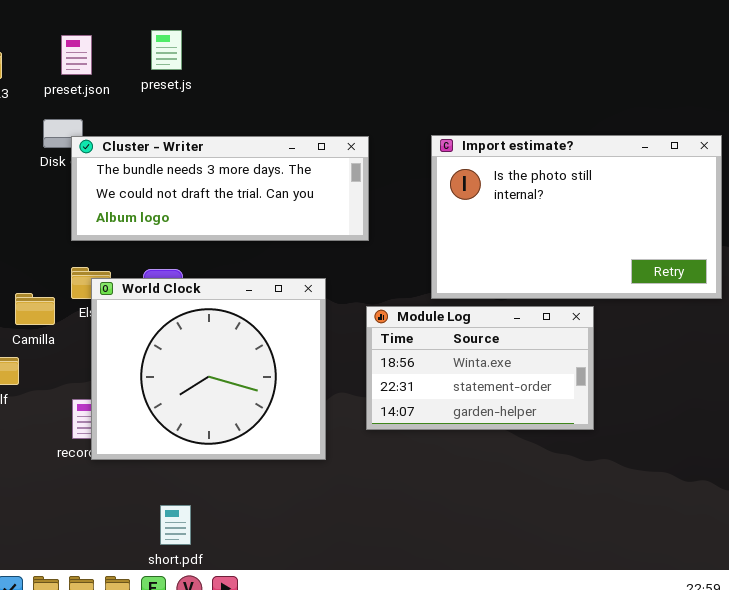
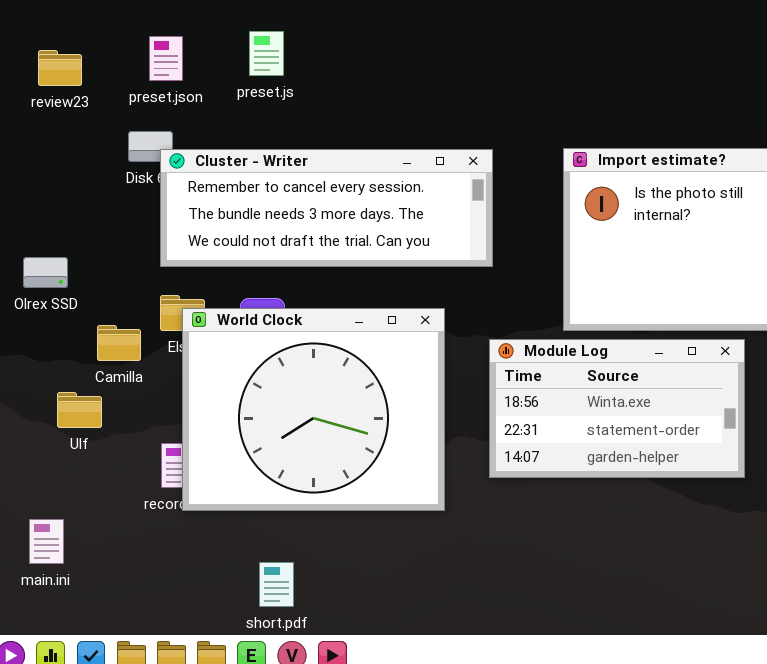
Cluster - Writer: [71,136,369,241] -> [160,149,493,267], scrolled up 1 row

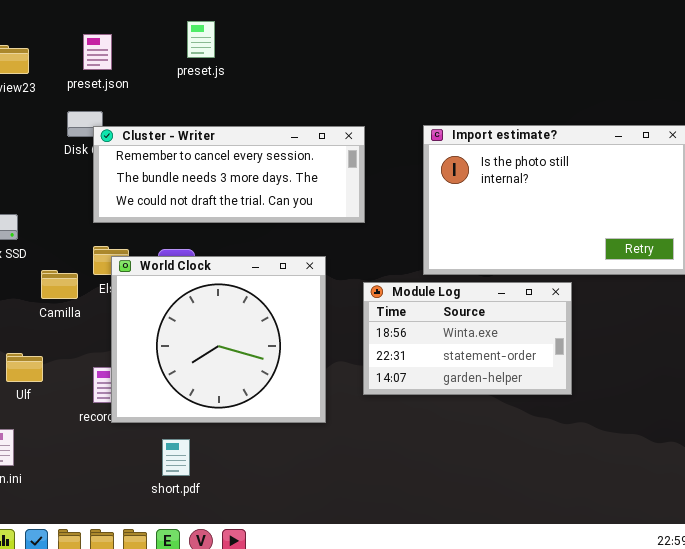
preset.js: [249,31,284,76] -> [187,21,215,58], moved
Ulf: [57,392,102,428] -> [6,353,43,382], moved
short.pdf: [259,562,294,607] -> [162,439,190,476], moved

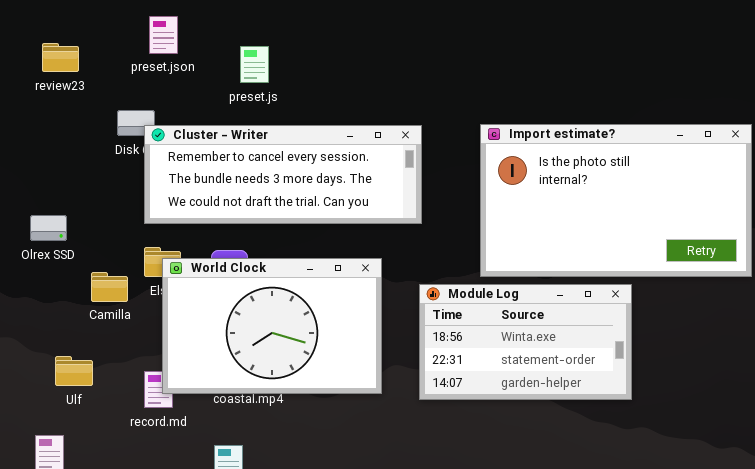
preset.js: [187,21,215,58] -> [240,46,269,83], moved
preset.json: [83,34,112,70] -> [149,16,178,54], moved
World Clock: [111,256,326,423] -> [162,258,382,394], resized

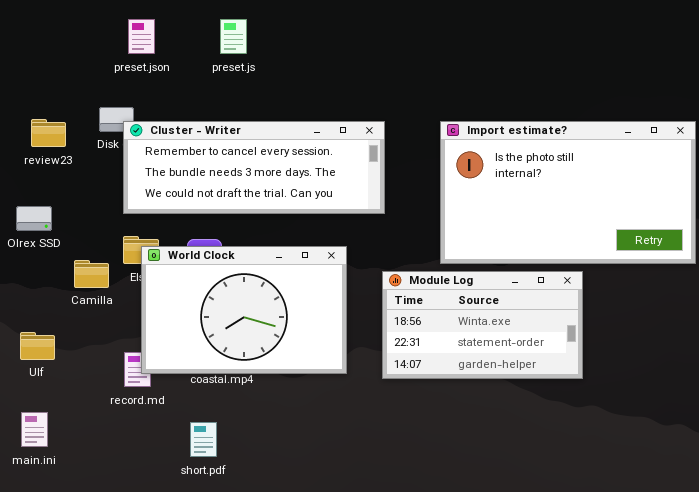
review23: [42,43,79,72] -> [31,119,66,147], moved
preset.js: [240,46,269,83] -> [220,19,247,54], moved
Ulf: [55,356,93,386] -> [20,332,55,360], moved

